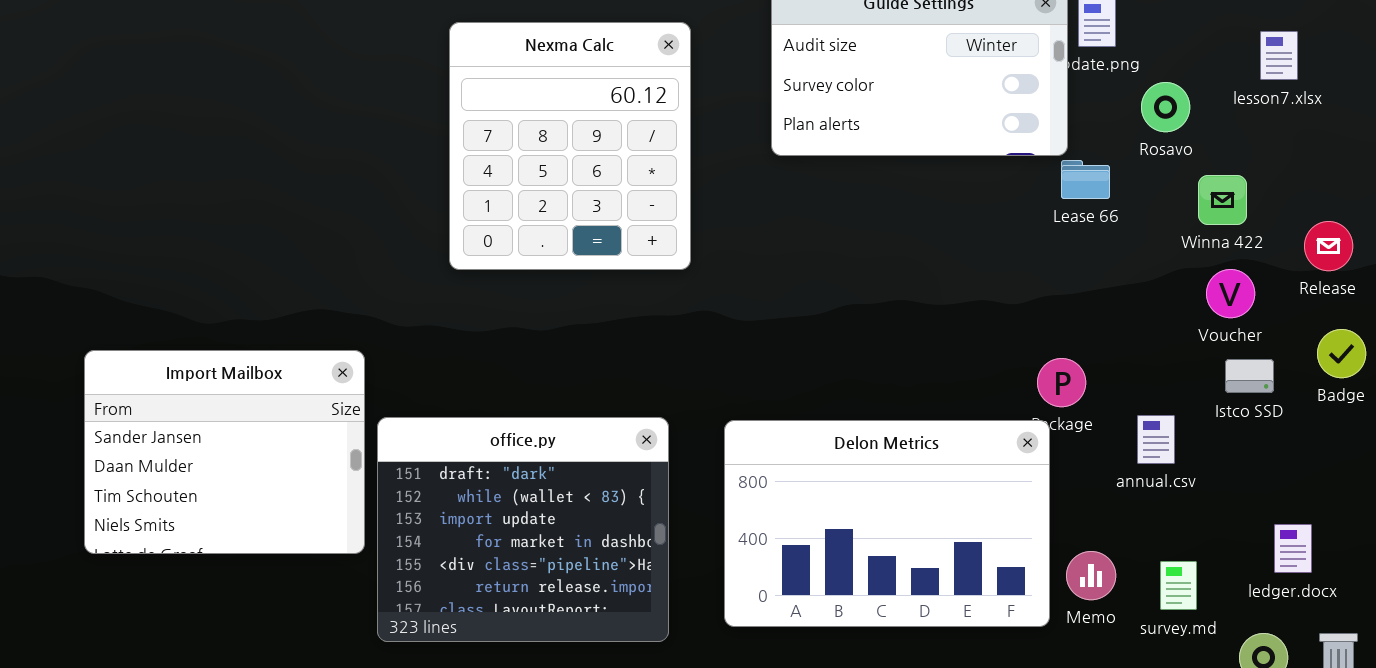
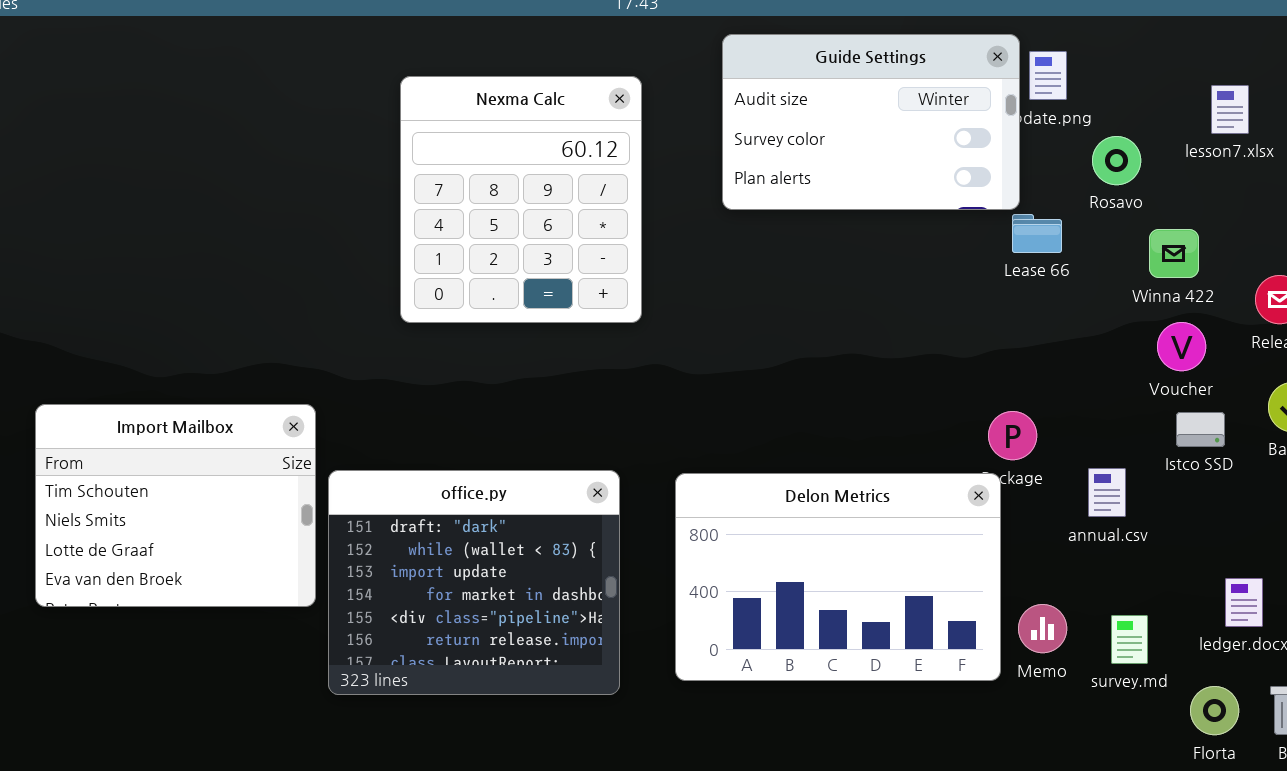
Import Mailbox: [84,350,365,554] -> [35,404,316,607], scrolled down 2 rows

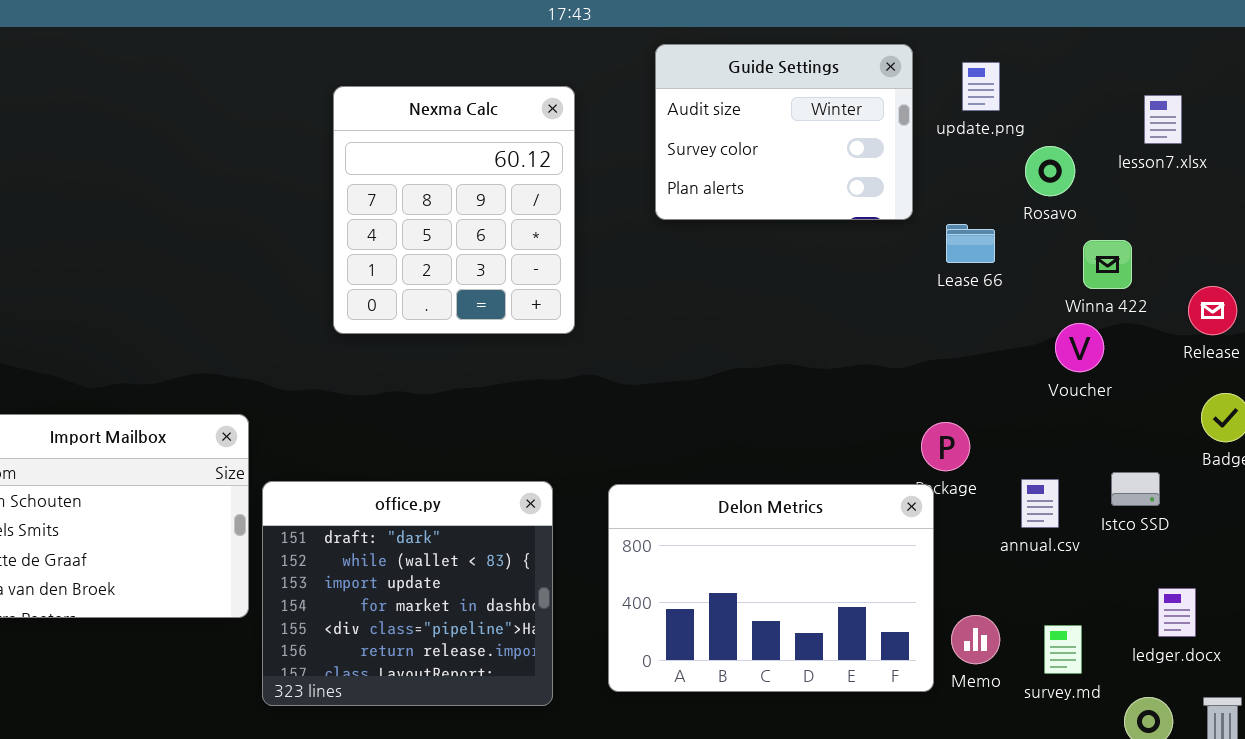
Guide Settings: [722,34,1020,210] -> [655,44,913,220], resized
Voucher: [1157,322,1206,371] -> [1055,323,1104,372], moved
Istco SSD: [1176,412,1225,447] -> [1111,472,1160,506], moved

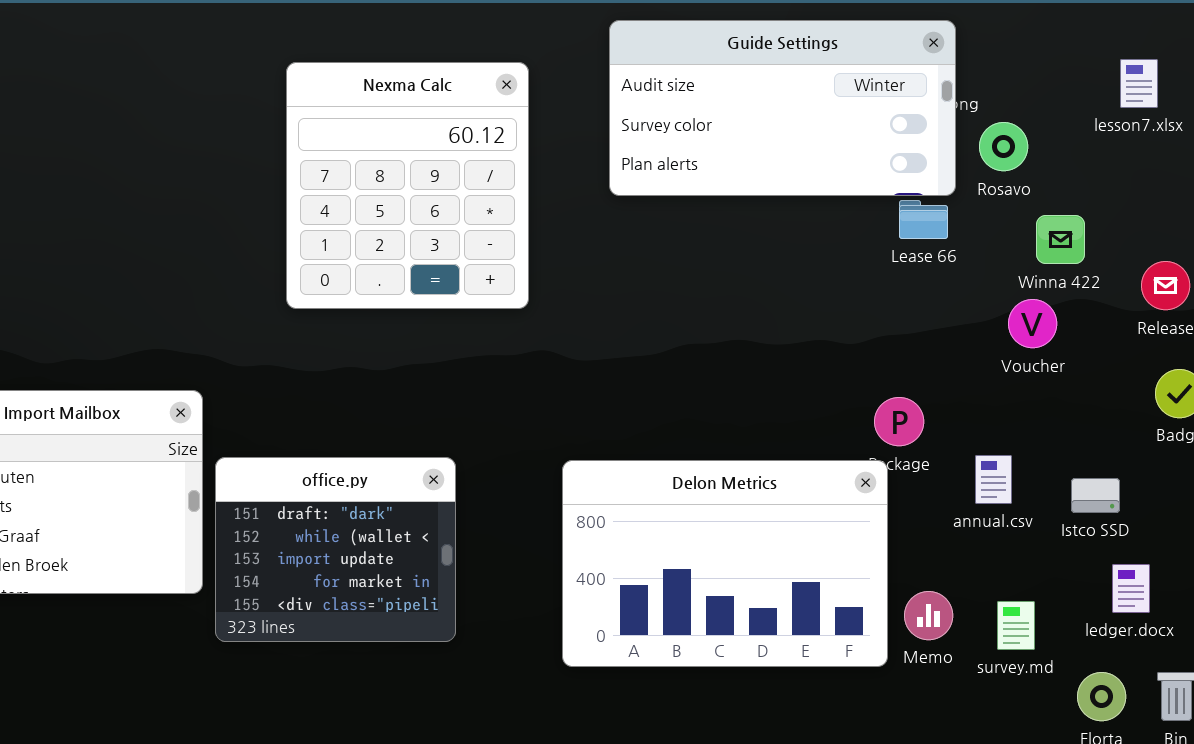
Guide Settings: [655,44,913,220] -> [609,20,956,196], resized
lesson7.xlsx: [1144,95,1182,144] -> [1120,59,1158,108], moved
Istco SSD: [1111,472,1160,506] -> [1071,478,1120,513], moved
office.py: [262,481,553,706] -> [215,457,456,642], resized

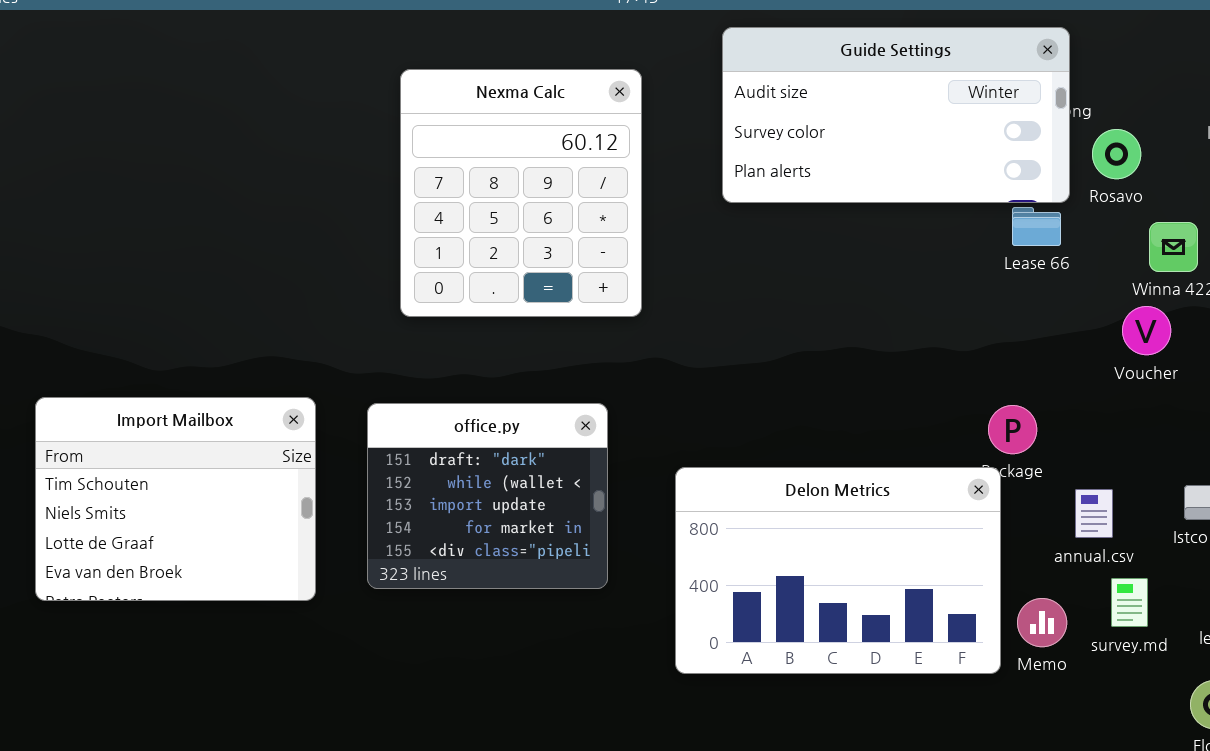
annual.csv: [975,455,1012,504] -> [1075,489,1113,538], moved
office.py: [215,457,456,642] -> [367,403,608,589], moved
survey.md: [997,601,1035,650] -> [1111,578,1148,627], moved

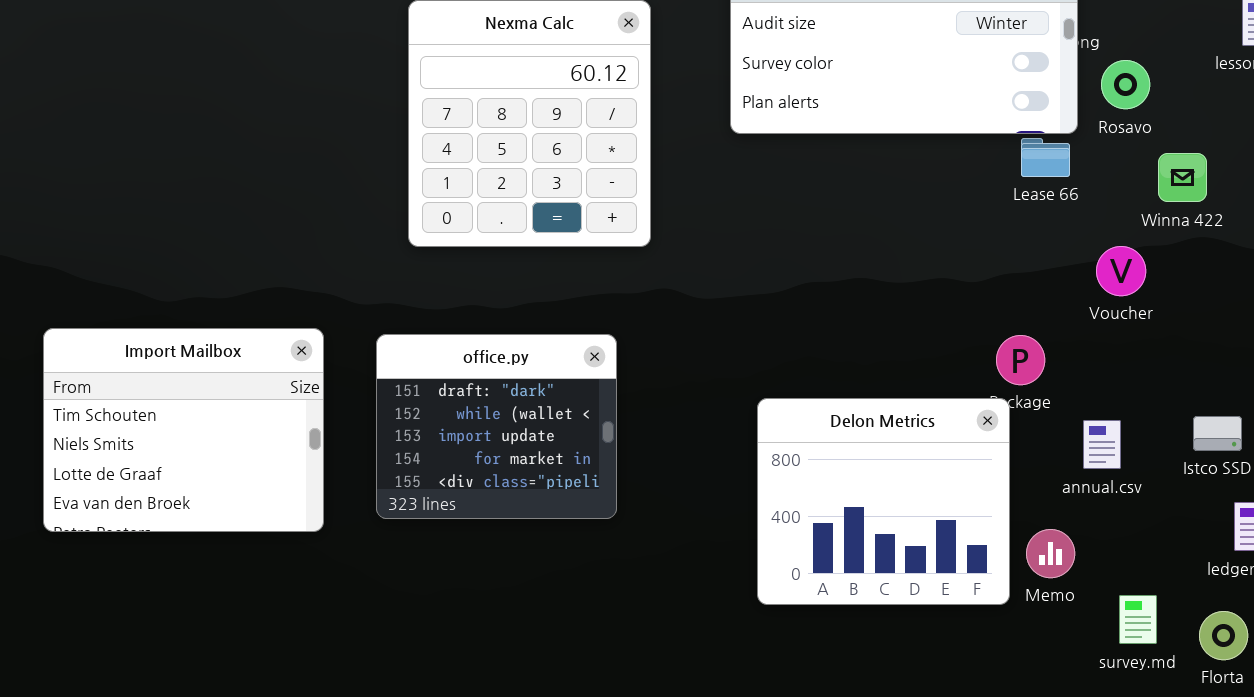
Voucher: [1122,306,1171,355] -> [1096,246,1146,296], moved
Delon Metrics: [675,467,1001,674] -> [757,398,1010,605], resized
survey.md: [1111,578,1148,627] -> [1119,595,1157,644], moved

